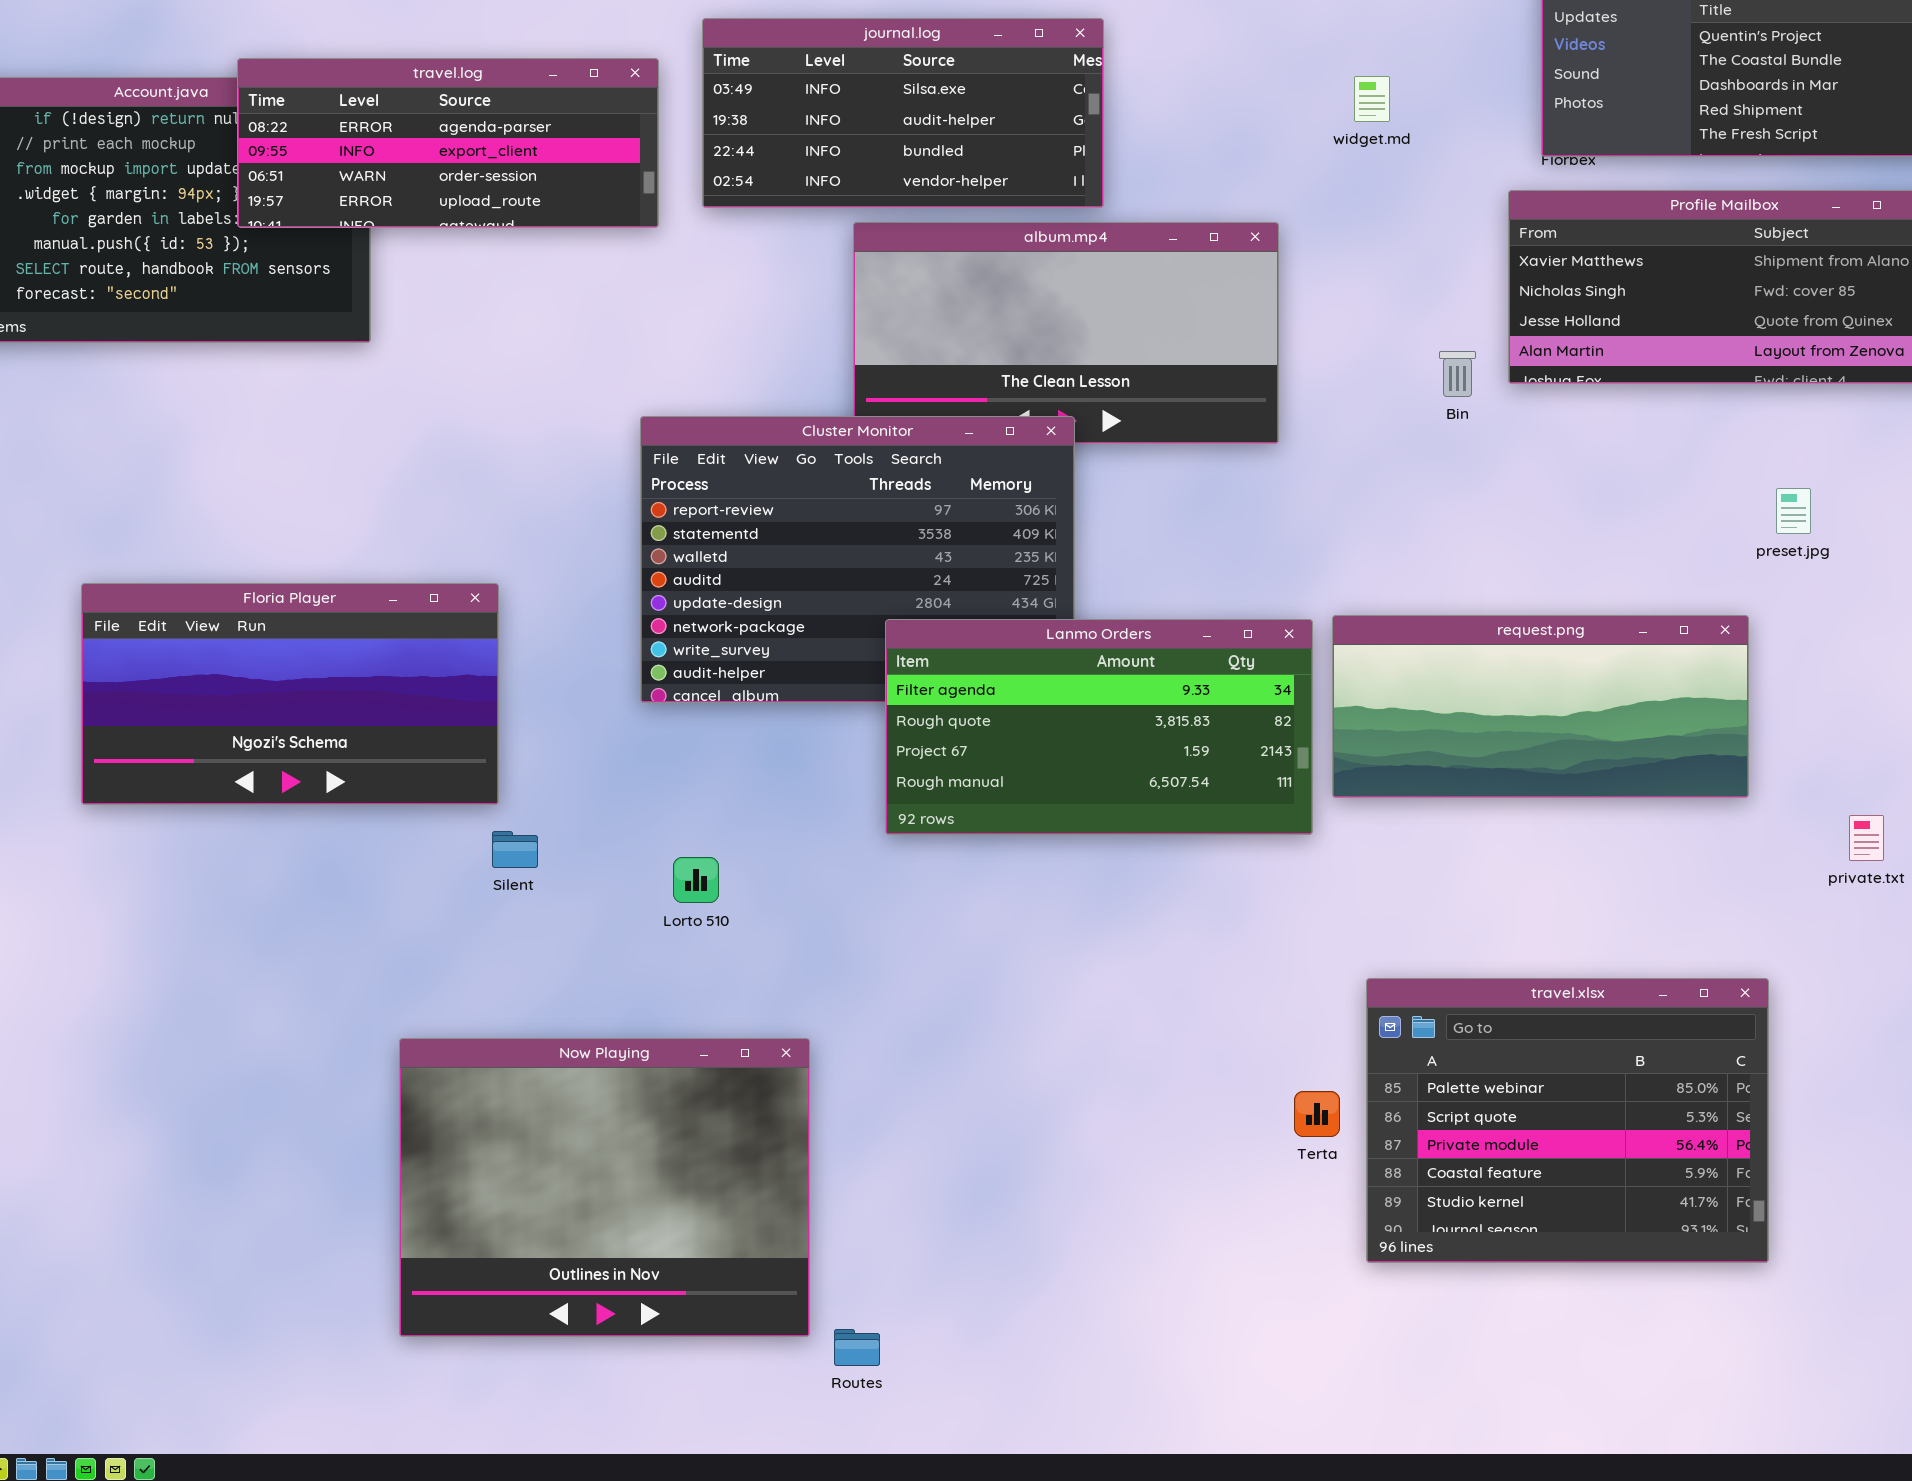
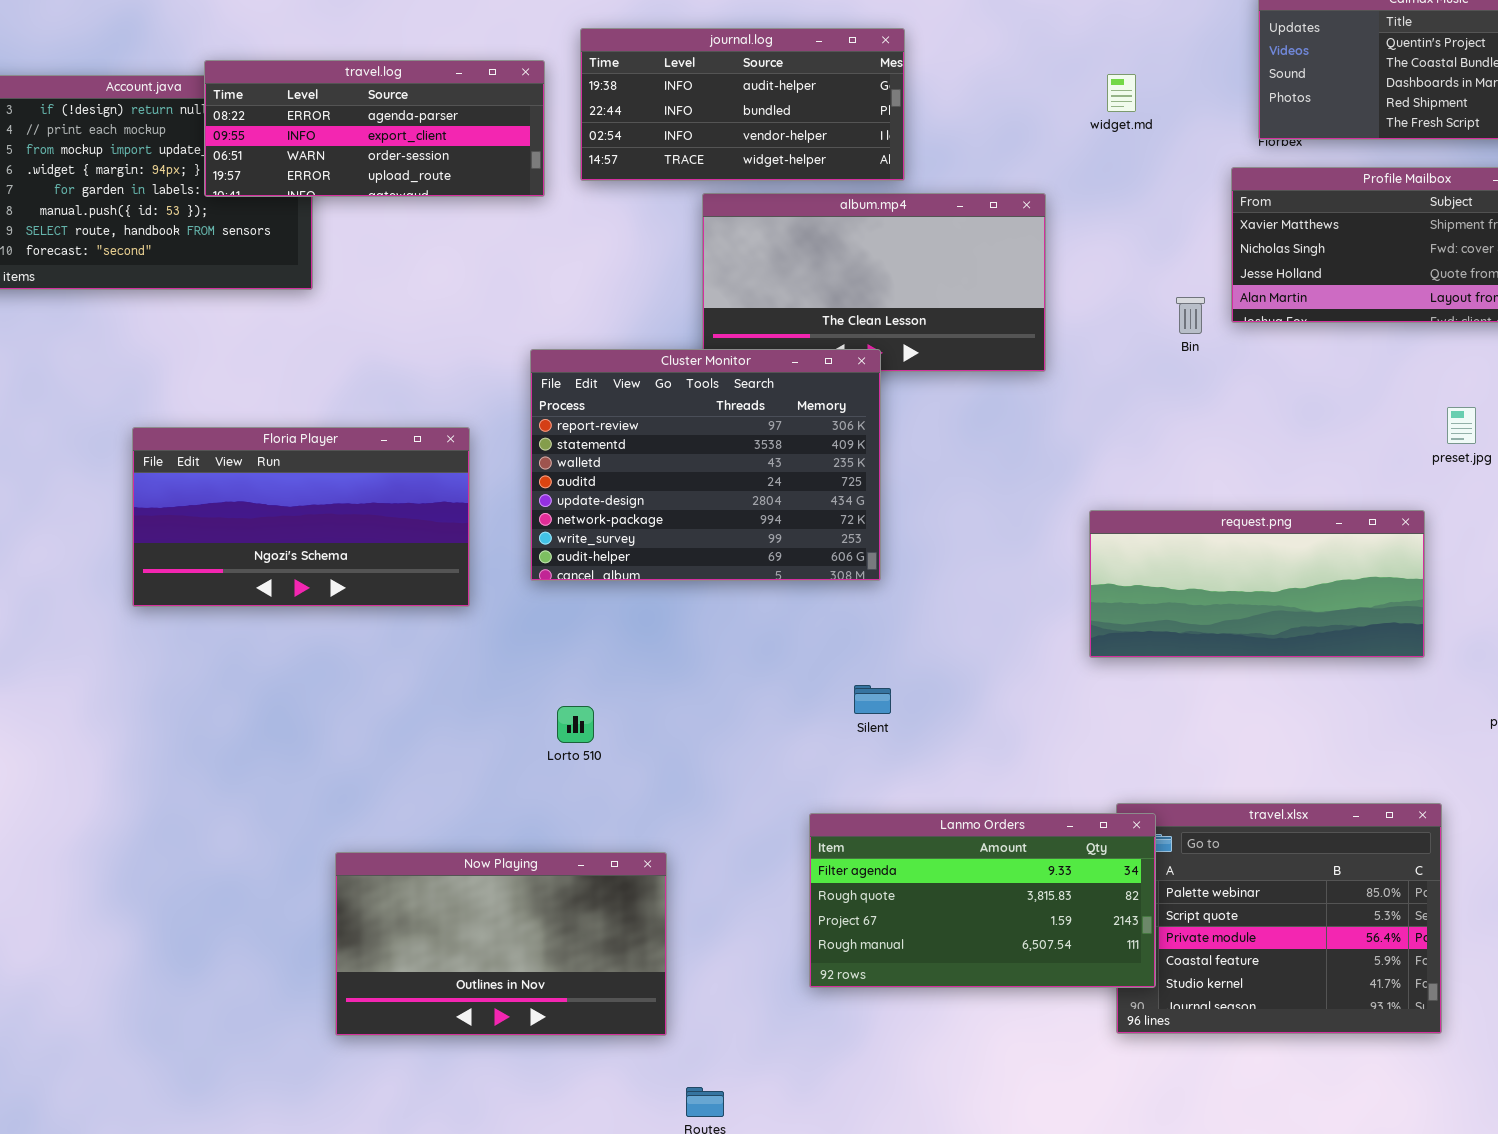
journal.log: [702,18,1104,208] -> [580,28,905,181], scrolled down 1 row
Floria Player: [81,583,499,805] -> [132,427,470,607], moved
Lanmo Orders: [885,619,1313,835] -> [809,813,1156,988], moved
Silent: [492,831,538,868] -> [854,685,891,714], moved
Now Playing: [399,1038,810,1337] -> [335,852,667,1036], resized

